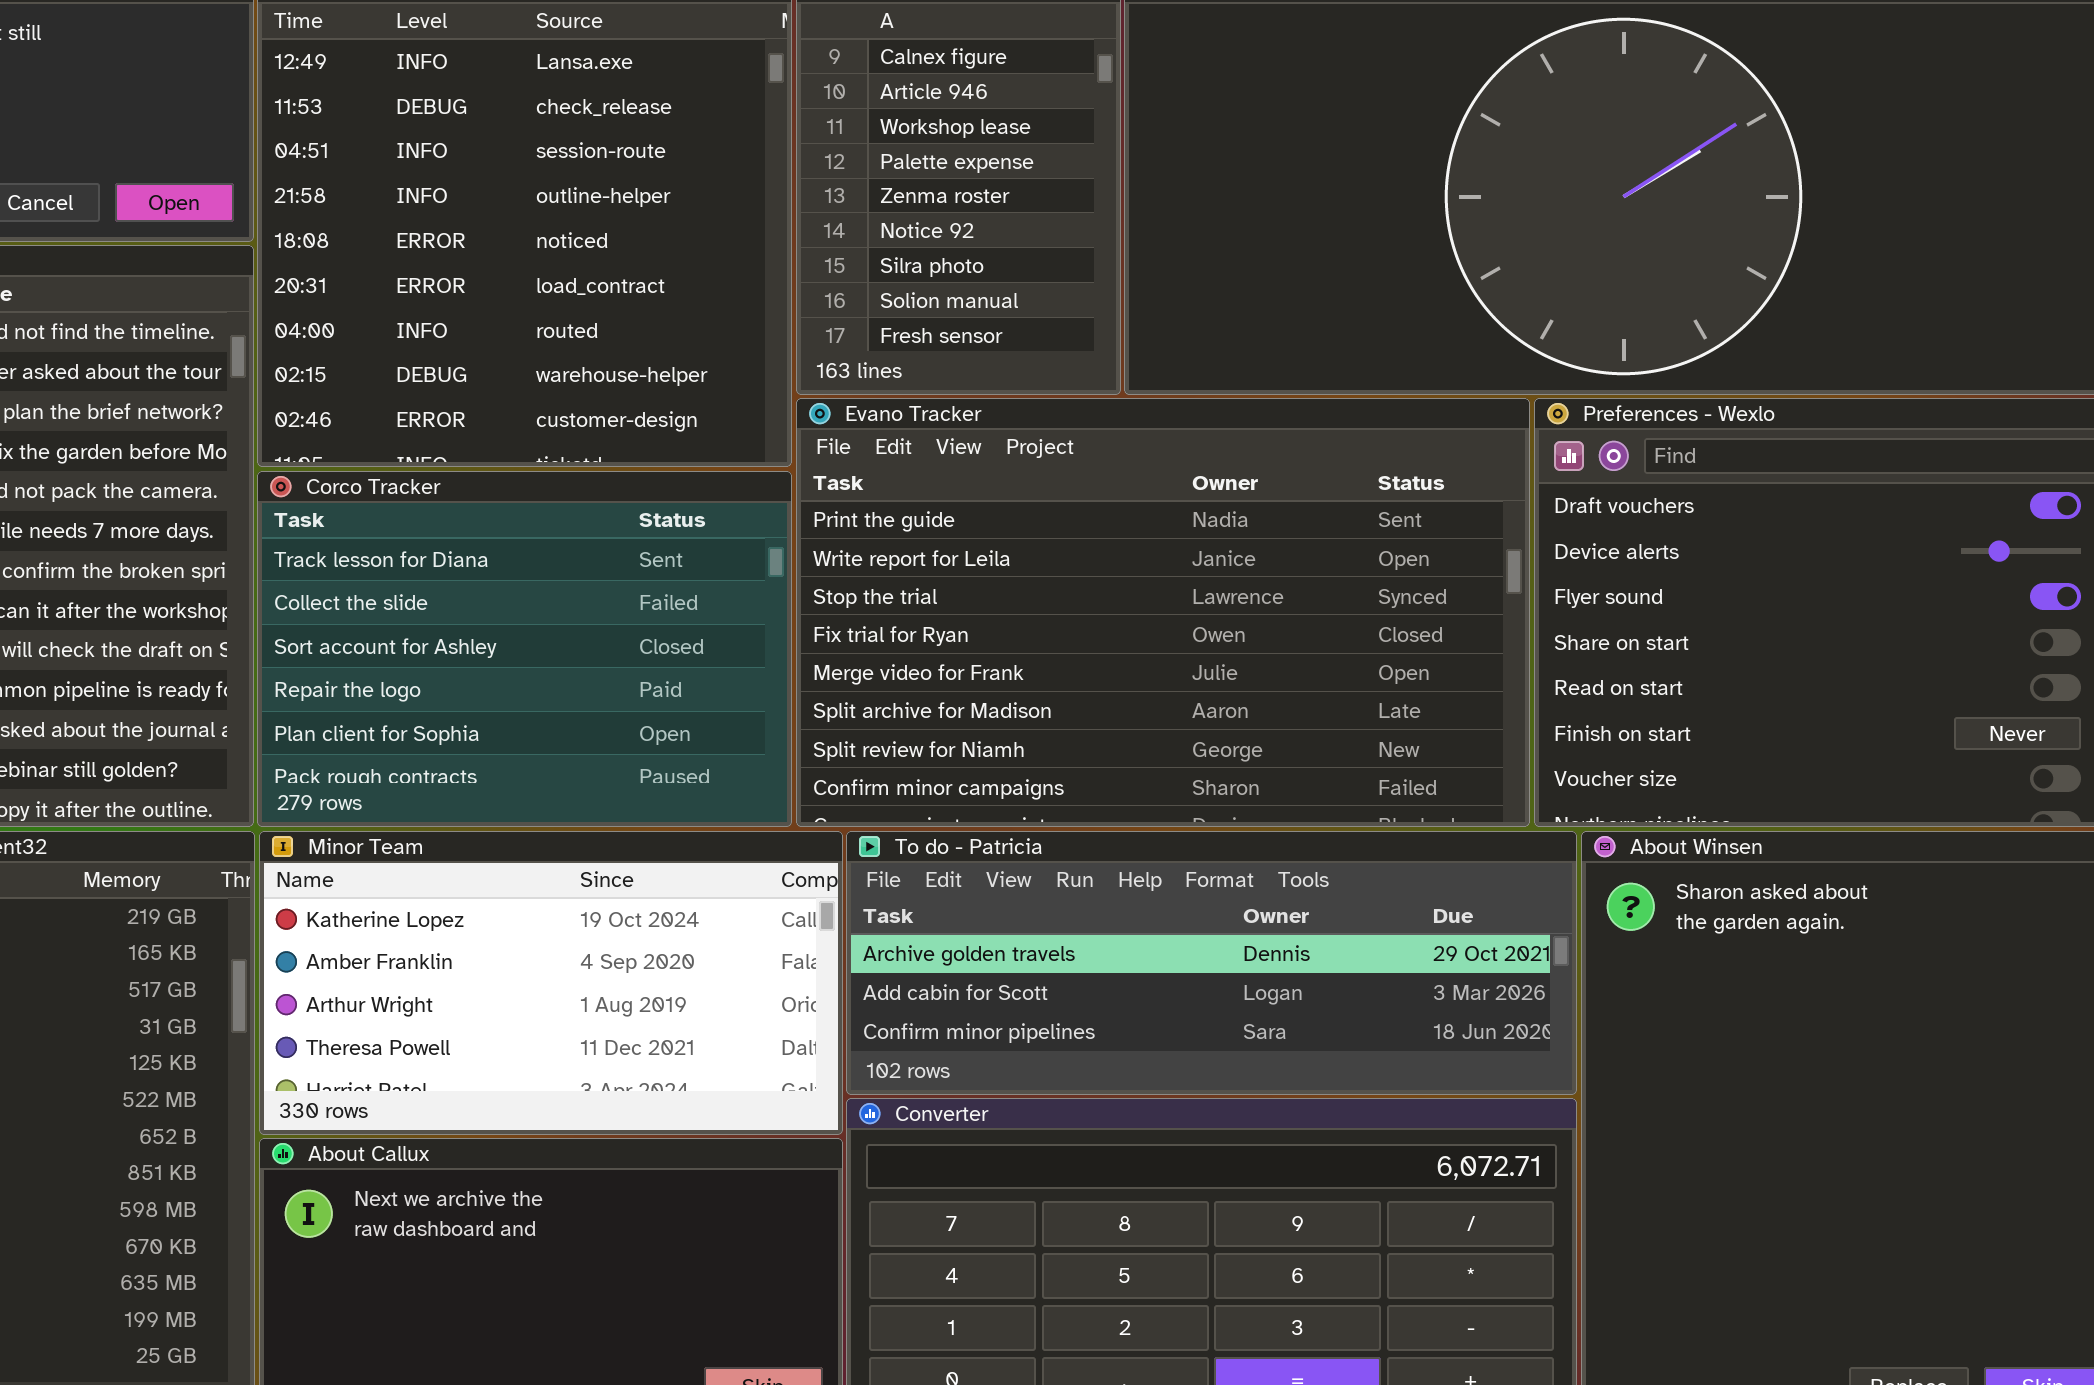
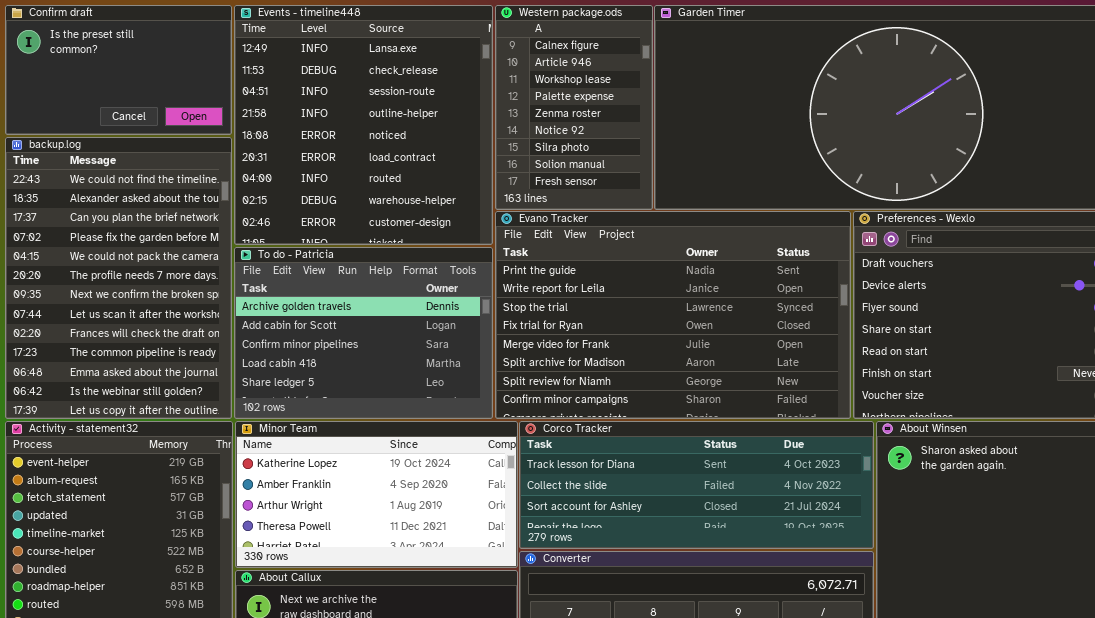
Corco Tracker: [257,471,792,827] -> [519,421,874,549], moved, resized
To do - Patricia: [846,831,1577,1095] -> [234,247,493,419], moved, resized

